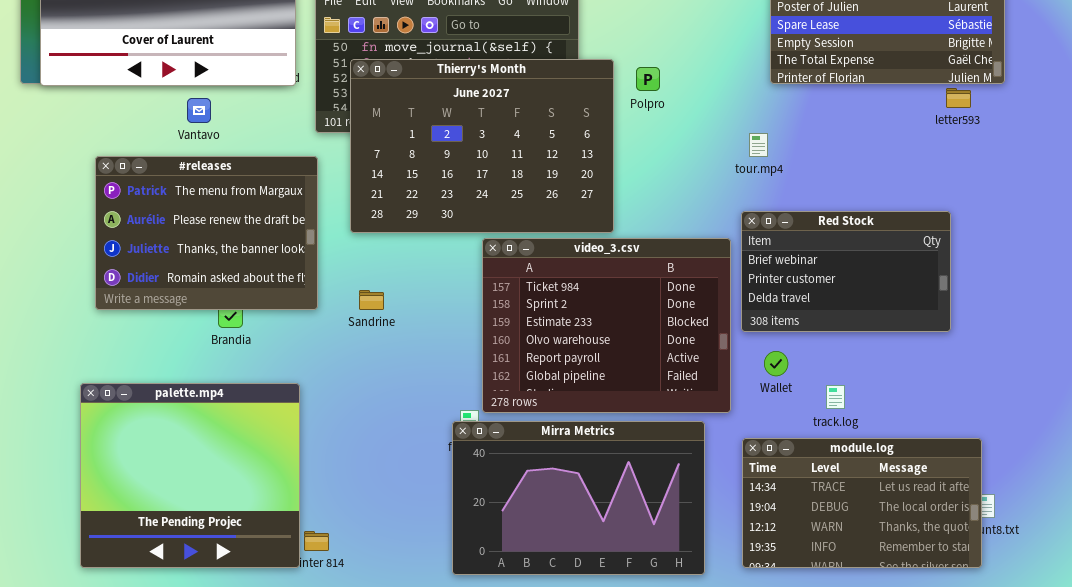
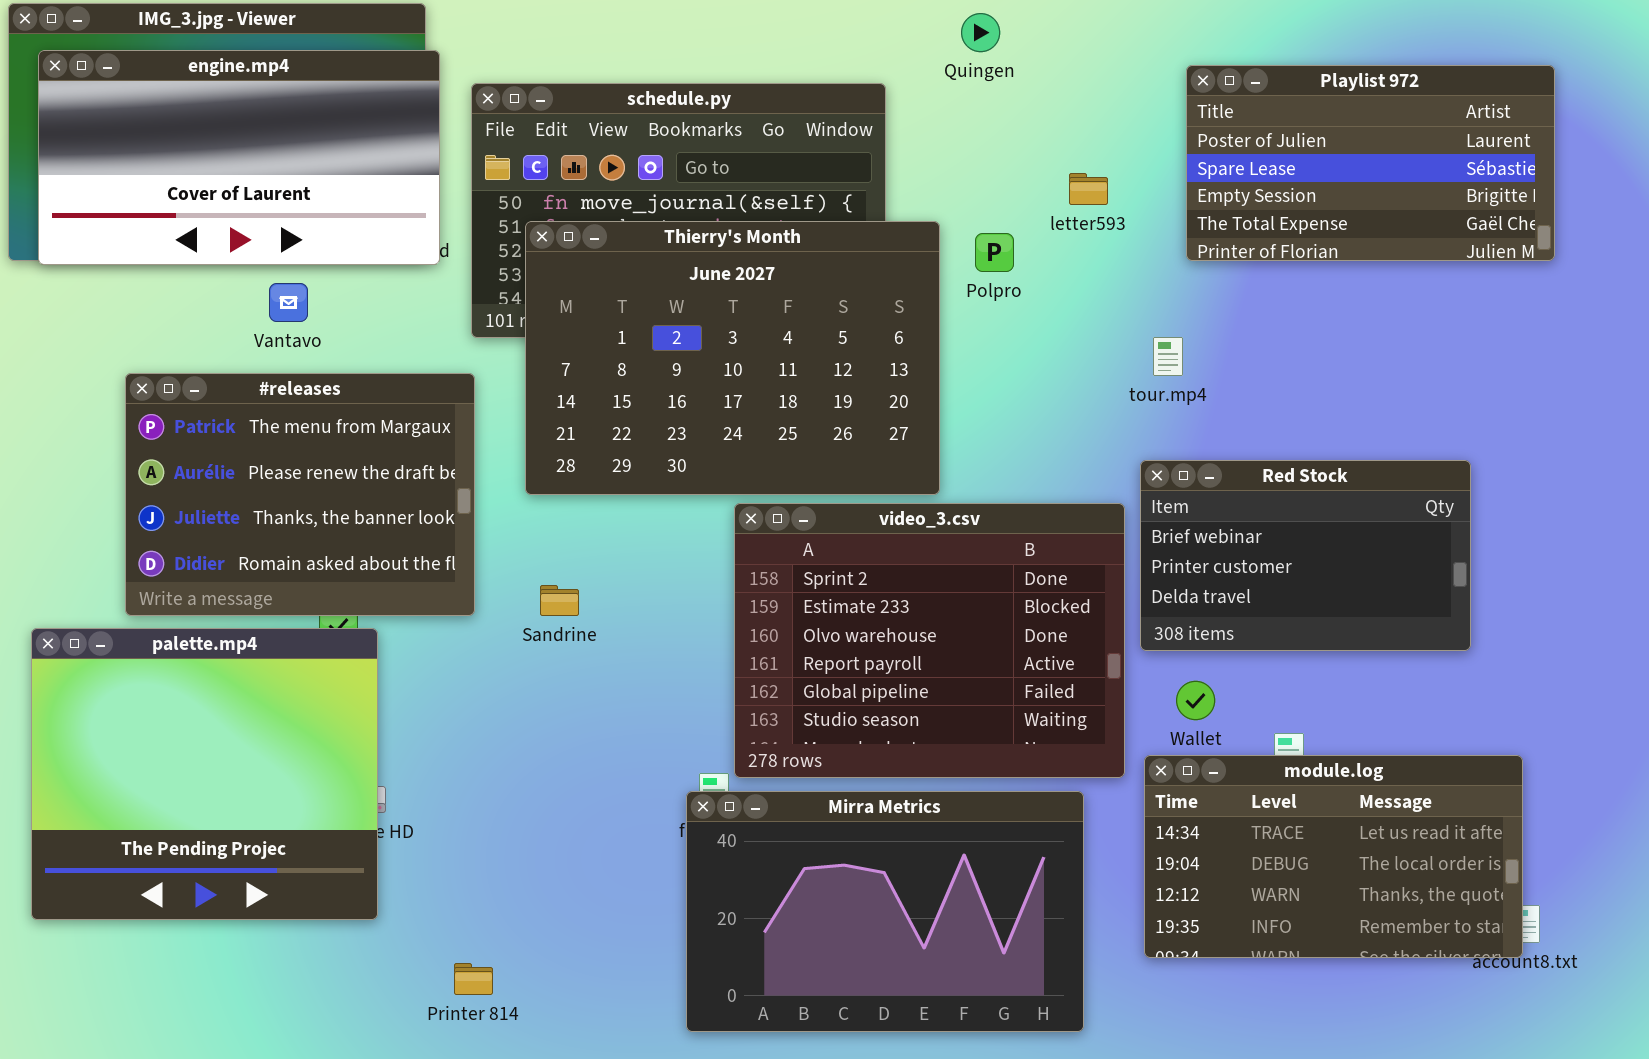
letter593: [946,88,971,108] -> [1069,173,1108,205], moved
video_3.csv: [482,238,731,413] -> [734,503,1125,778], scrolled down 1 row
palette.mp4: [80,383,300,568] -> [31,628,378,920], moved
module.log: [742,438,982,568] -> [1144,755,1523,958], moved

